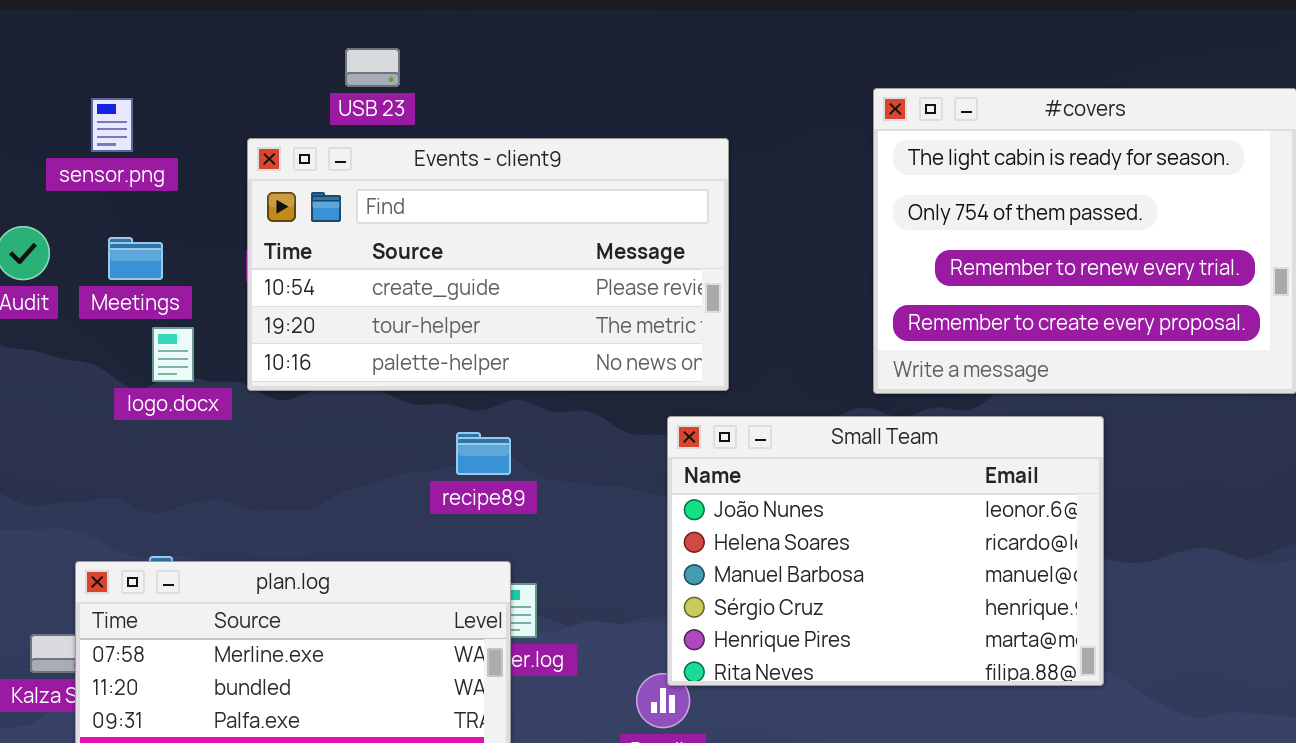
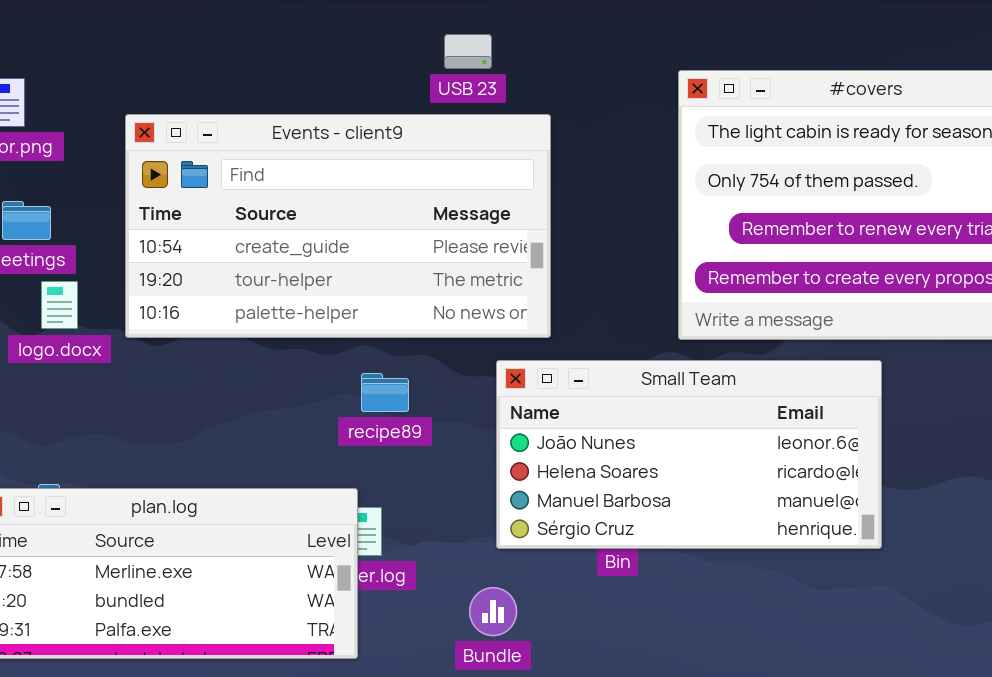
USB 23: [345,48,400,87] -> [444,34,492,69], moved
Small Team: [667,416,1104,686] -> [496,360,882,549], resized
recipe89: [456,432,511,475] -> [361,373,409,412], moved

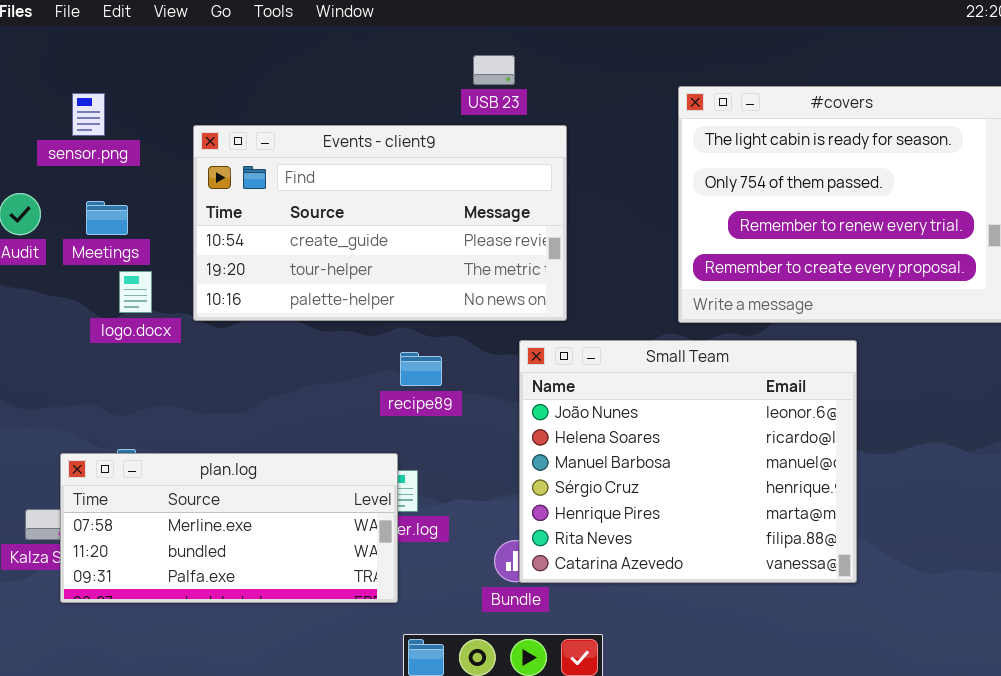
Small Team: [496,360,882,549] -> [519,340,857,583], resized

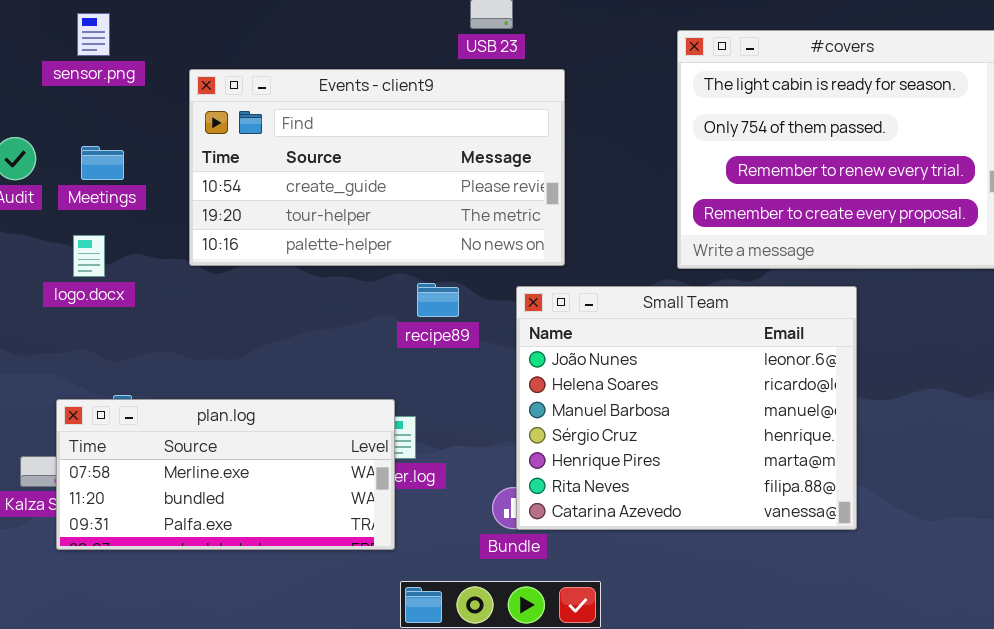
sensor.png: [72,93,105,136] -> [77,13,110,56], moved
logo.docx: [119,271,152,313] -> [73,235,105,277], moved
recipe89: [400,352,442,386] -> [417,283,459,317], moved

